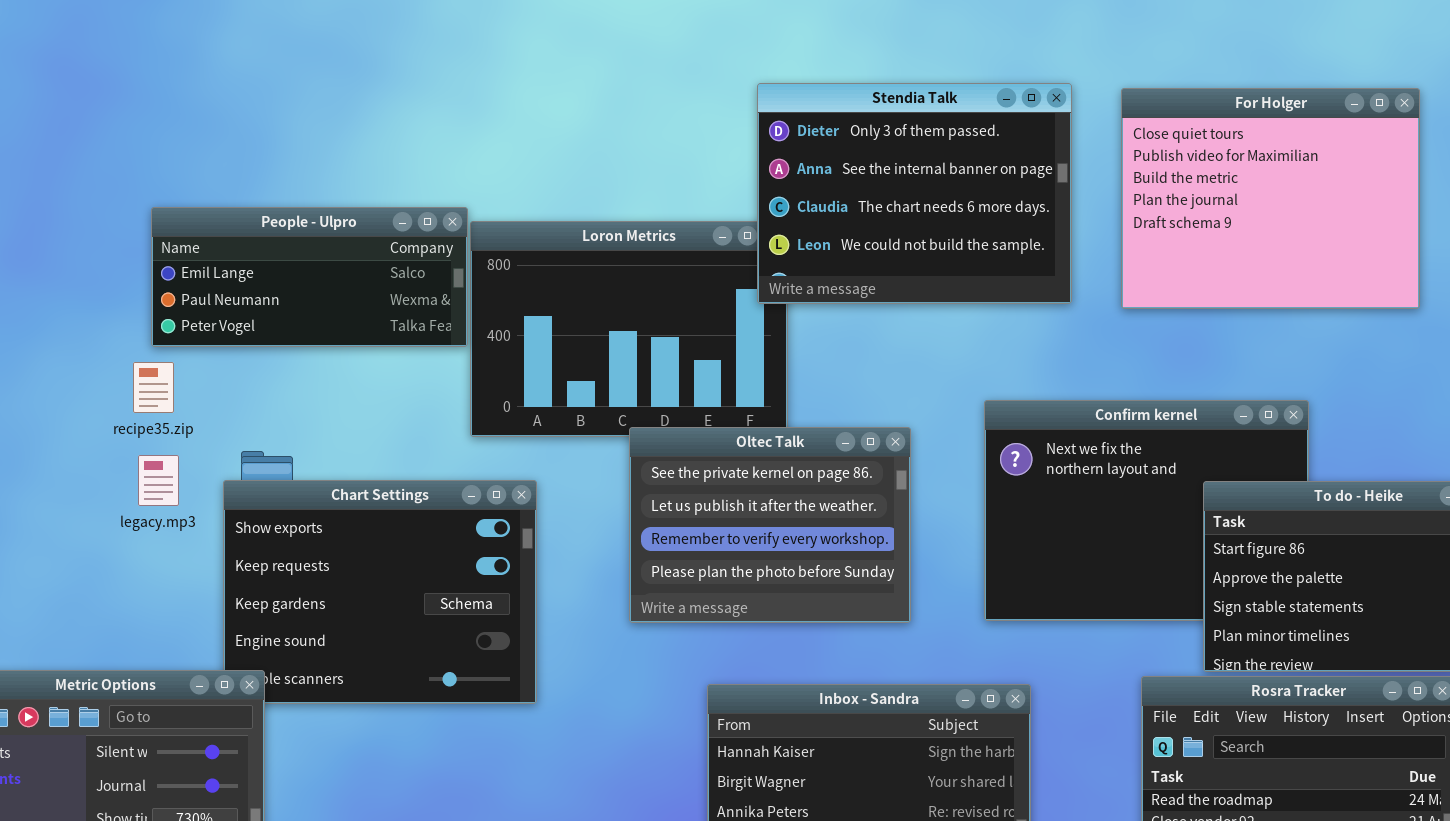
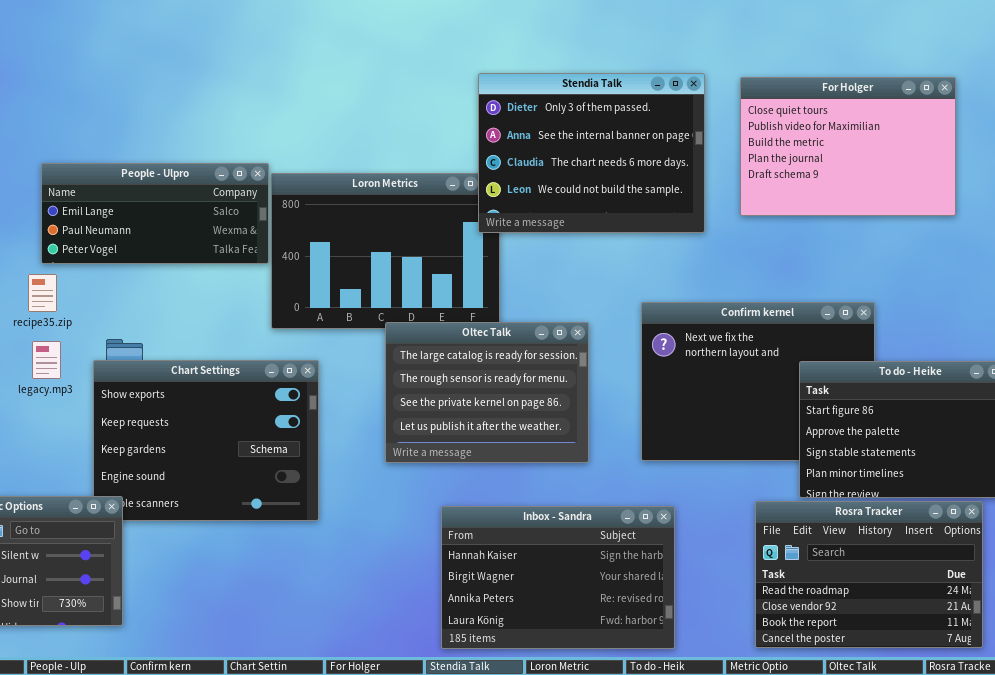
For Holger: [1121,88,1420,309] -> [740,77,956,216], resized
Oltec Talk: [629,427,911,623] -> [385,322,589,463], scrolled up 2 rows

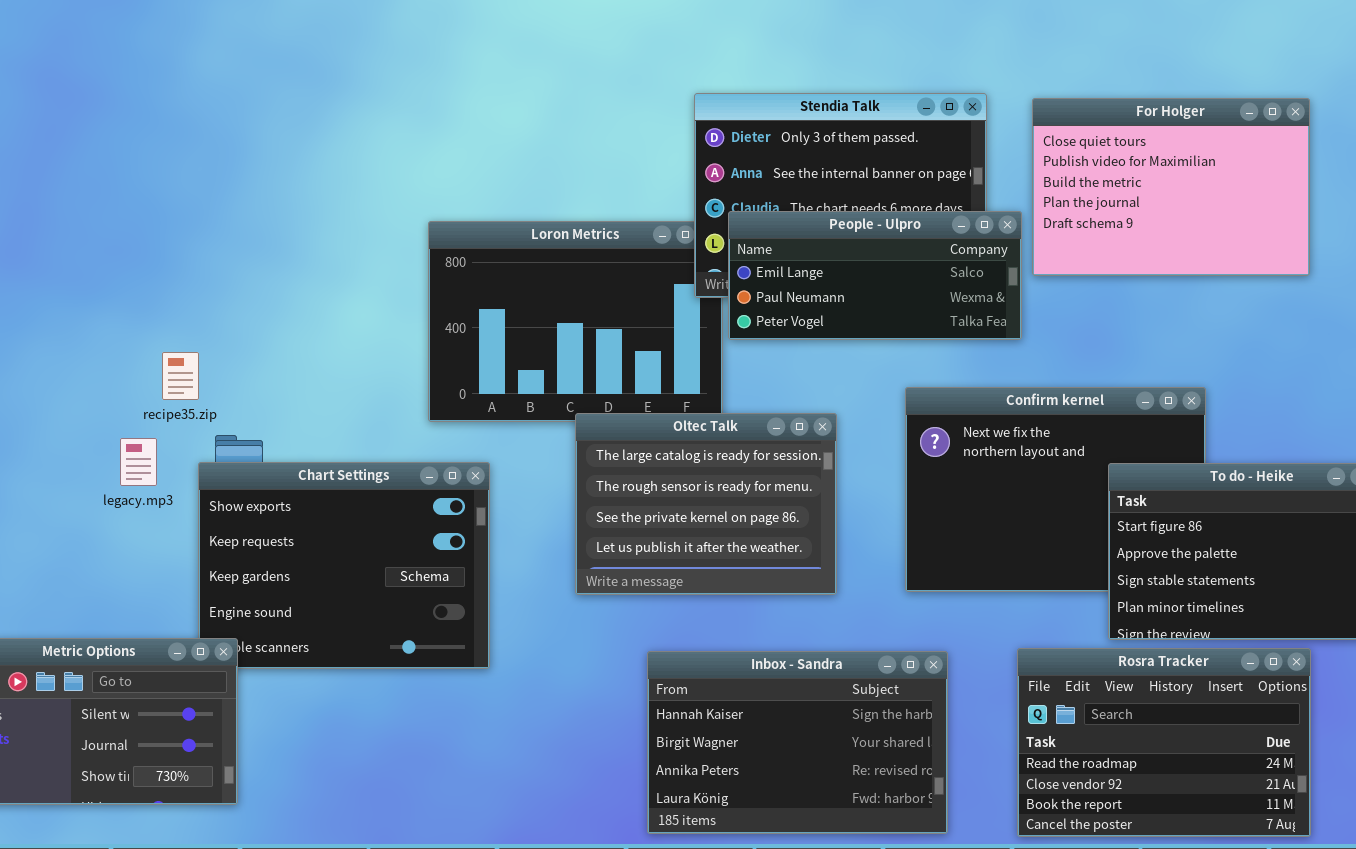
People - Ulpro: [41,163,269,264] -> [728,211,1022,340], moved
recipe35.zip: [28,274,57,312] -> [162,352,199,400], moved
Rosra Tracker: [755,501,983,648] -> [1017,648,1311,837], moved

